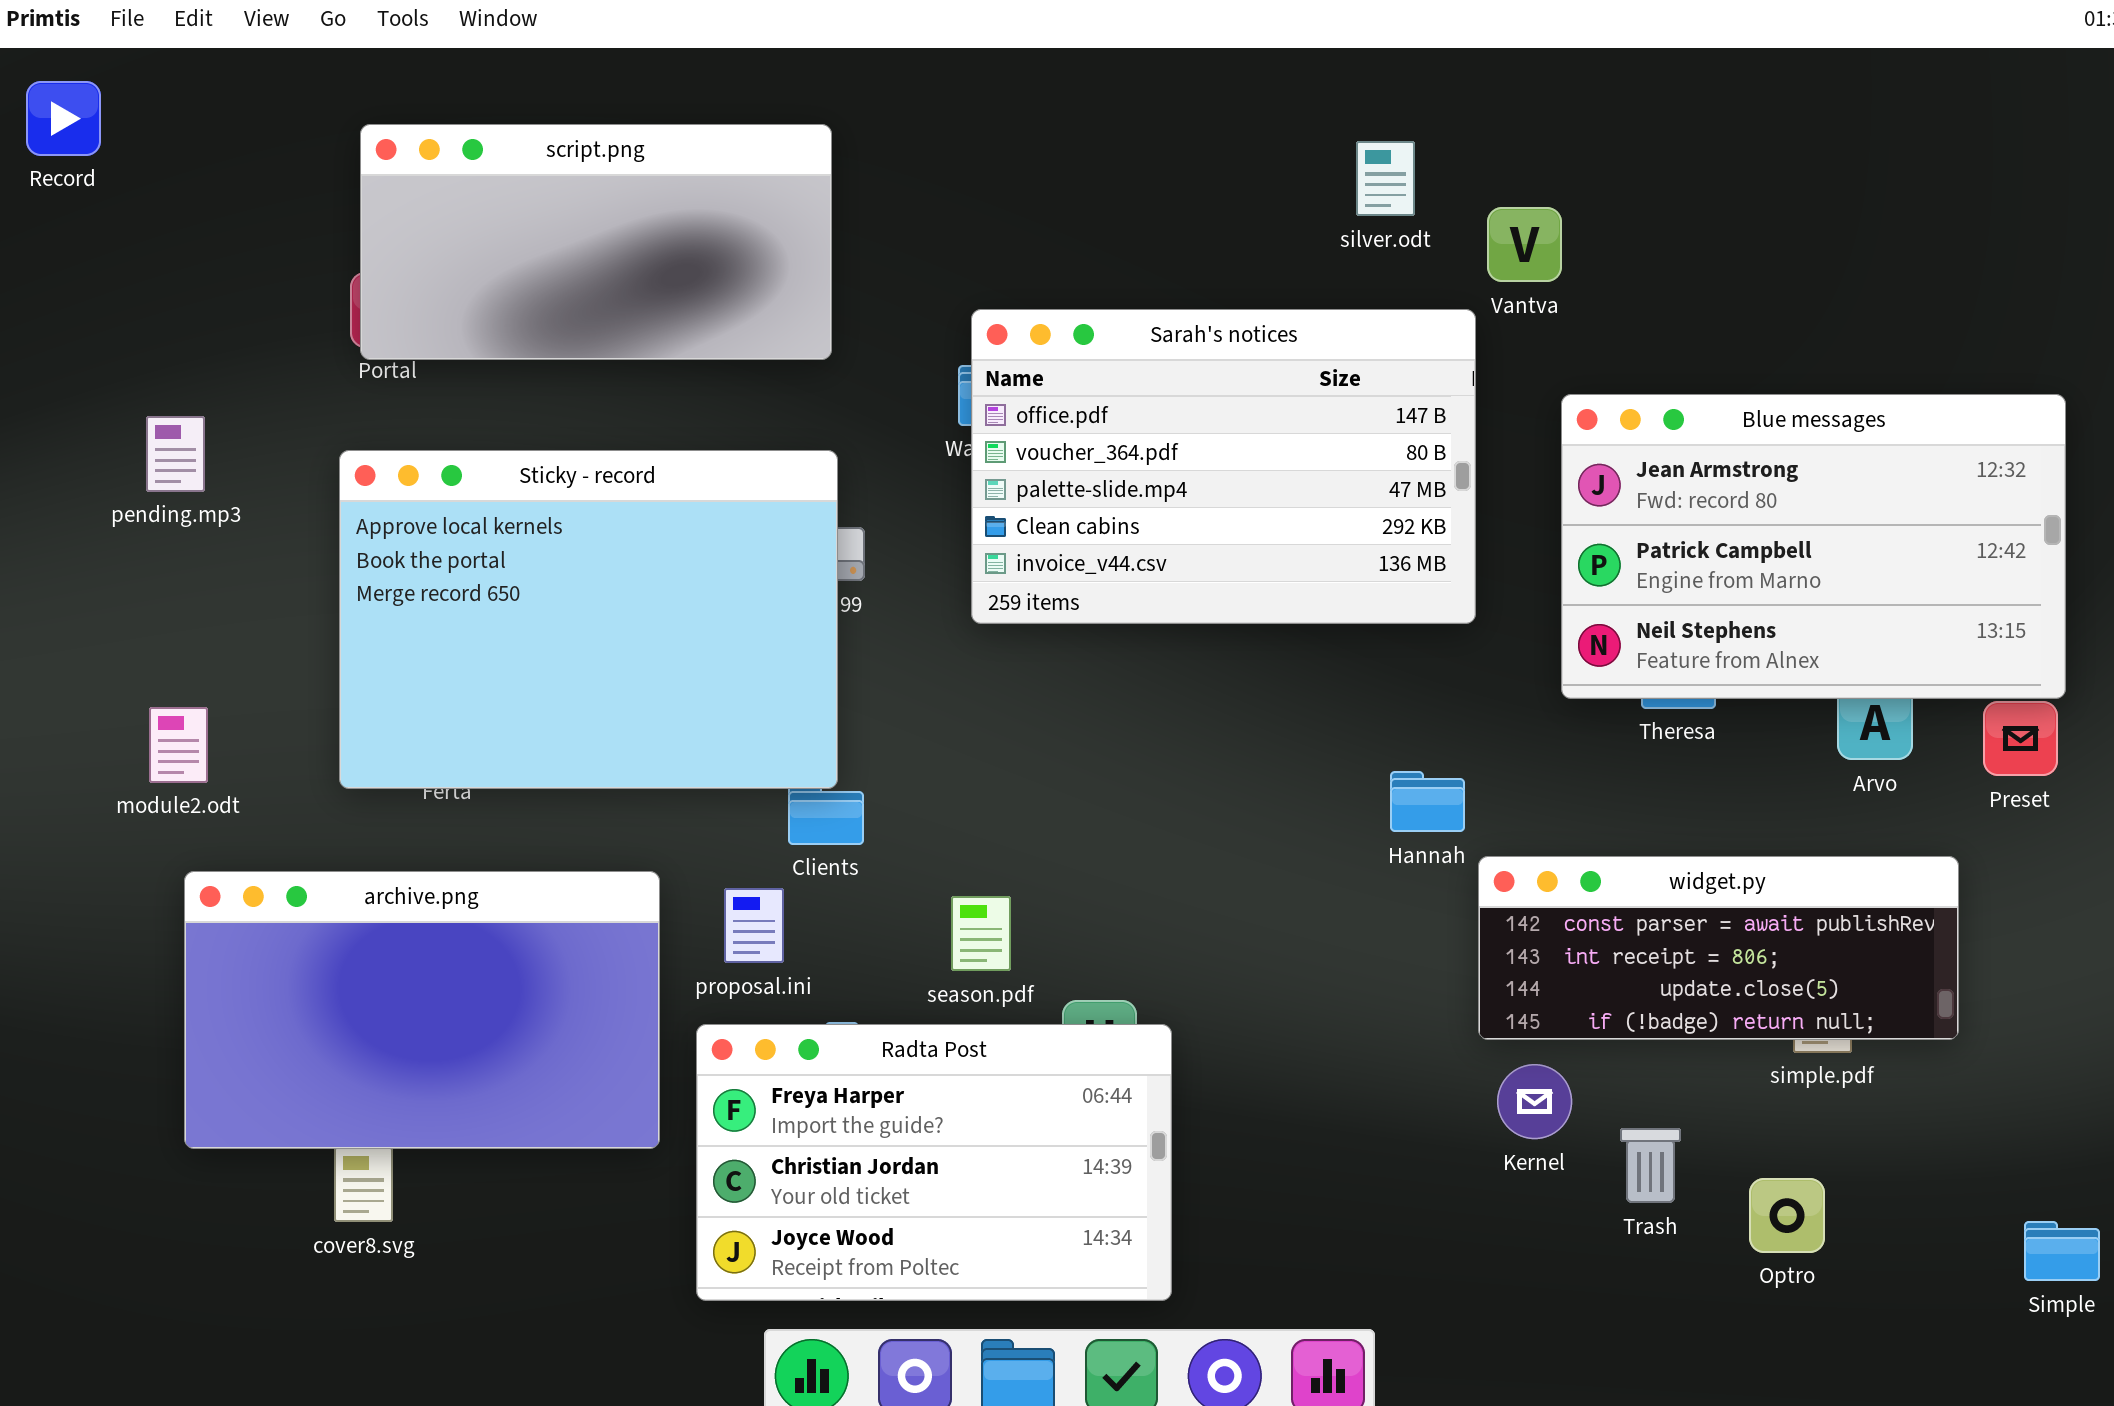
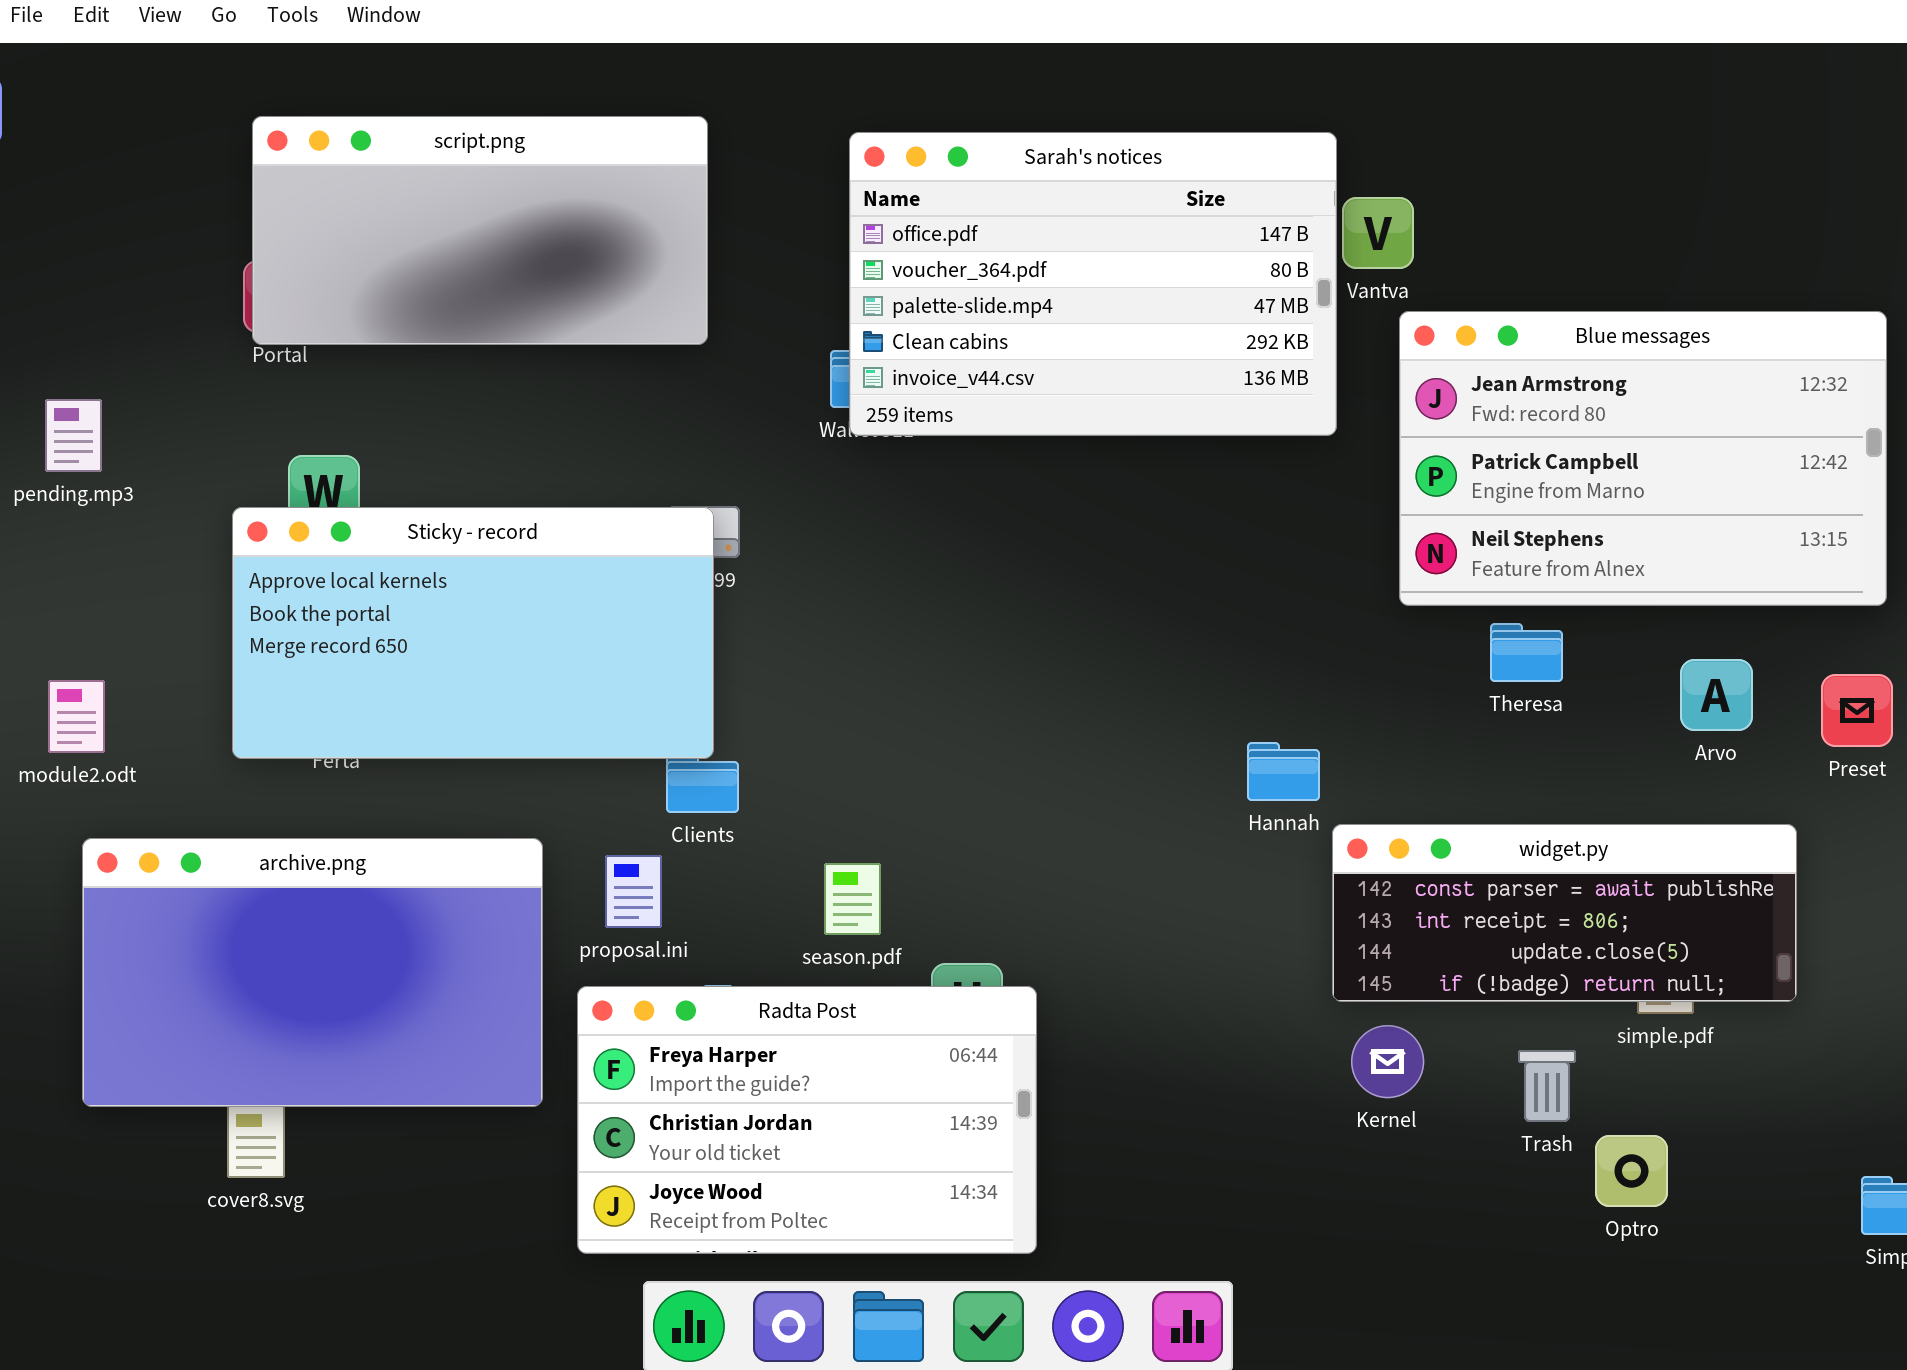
Sarah's notices: [971,309,1476,624] -> [849,132,1337,436], moved
Blue messages: [1561,394,2066,699] -> [1399,311,1887,606], moved
Sticky - record: [339,450,838,789] -> [232,507,714,759], resized
Trash: [1620,1128,1681,1203] -> [1518,1050,1576,1122], moved

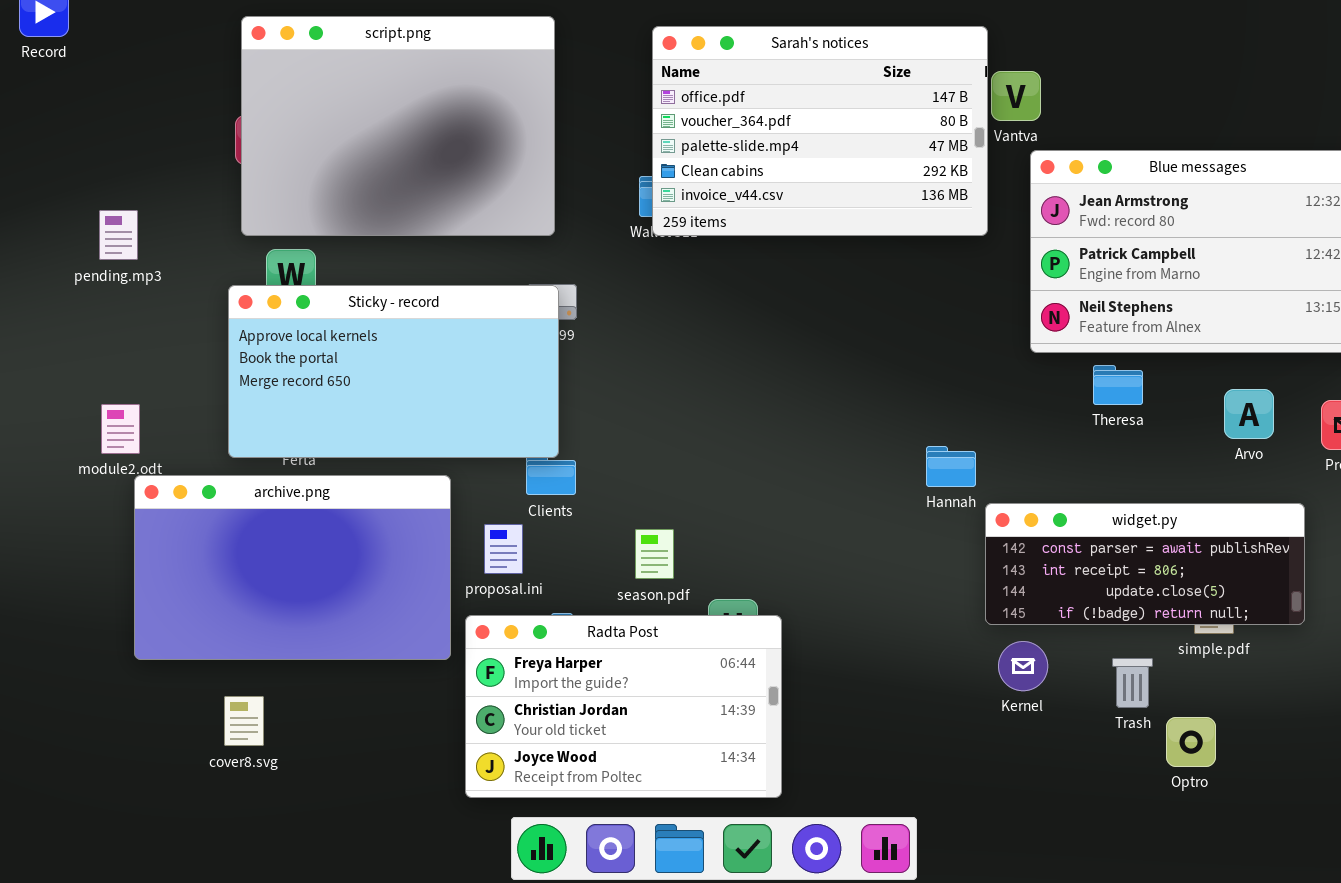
script.png: [252,116,708,345] -> [241,16,555,236], resized
archive.png: [82,838,543,1107] -> [134,475,451,660], moved

